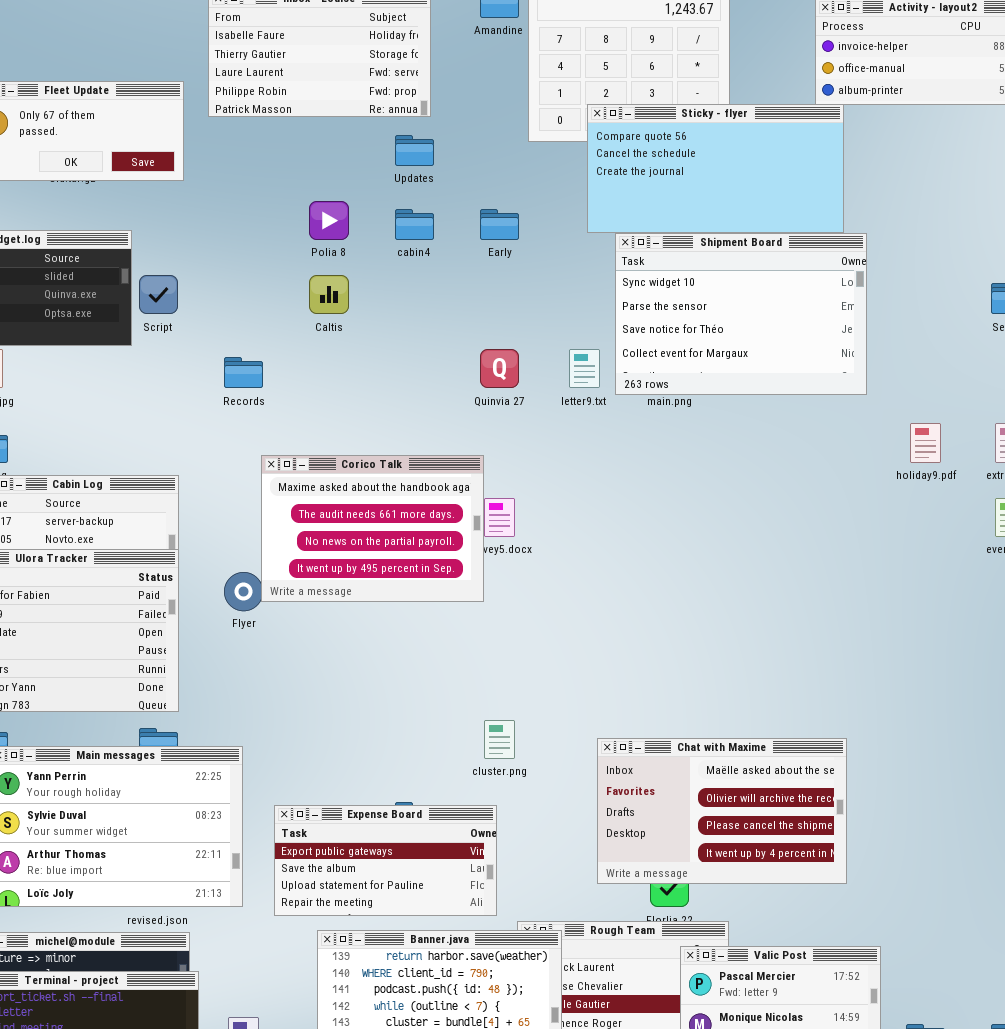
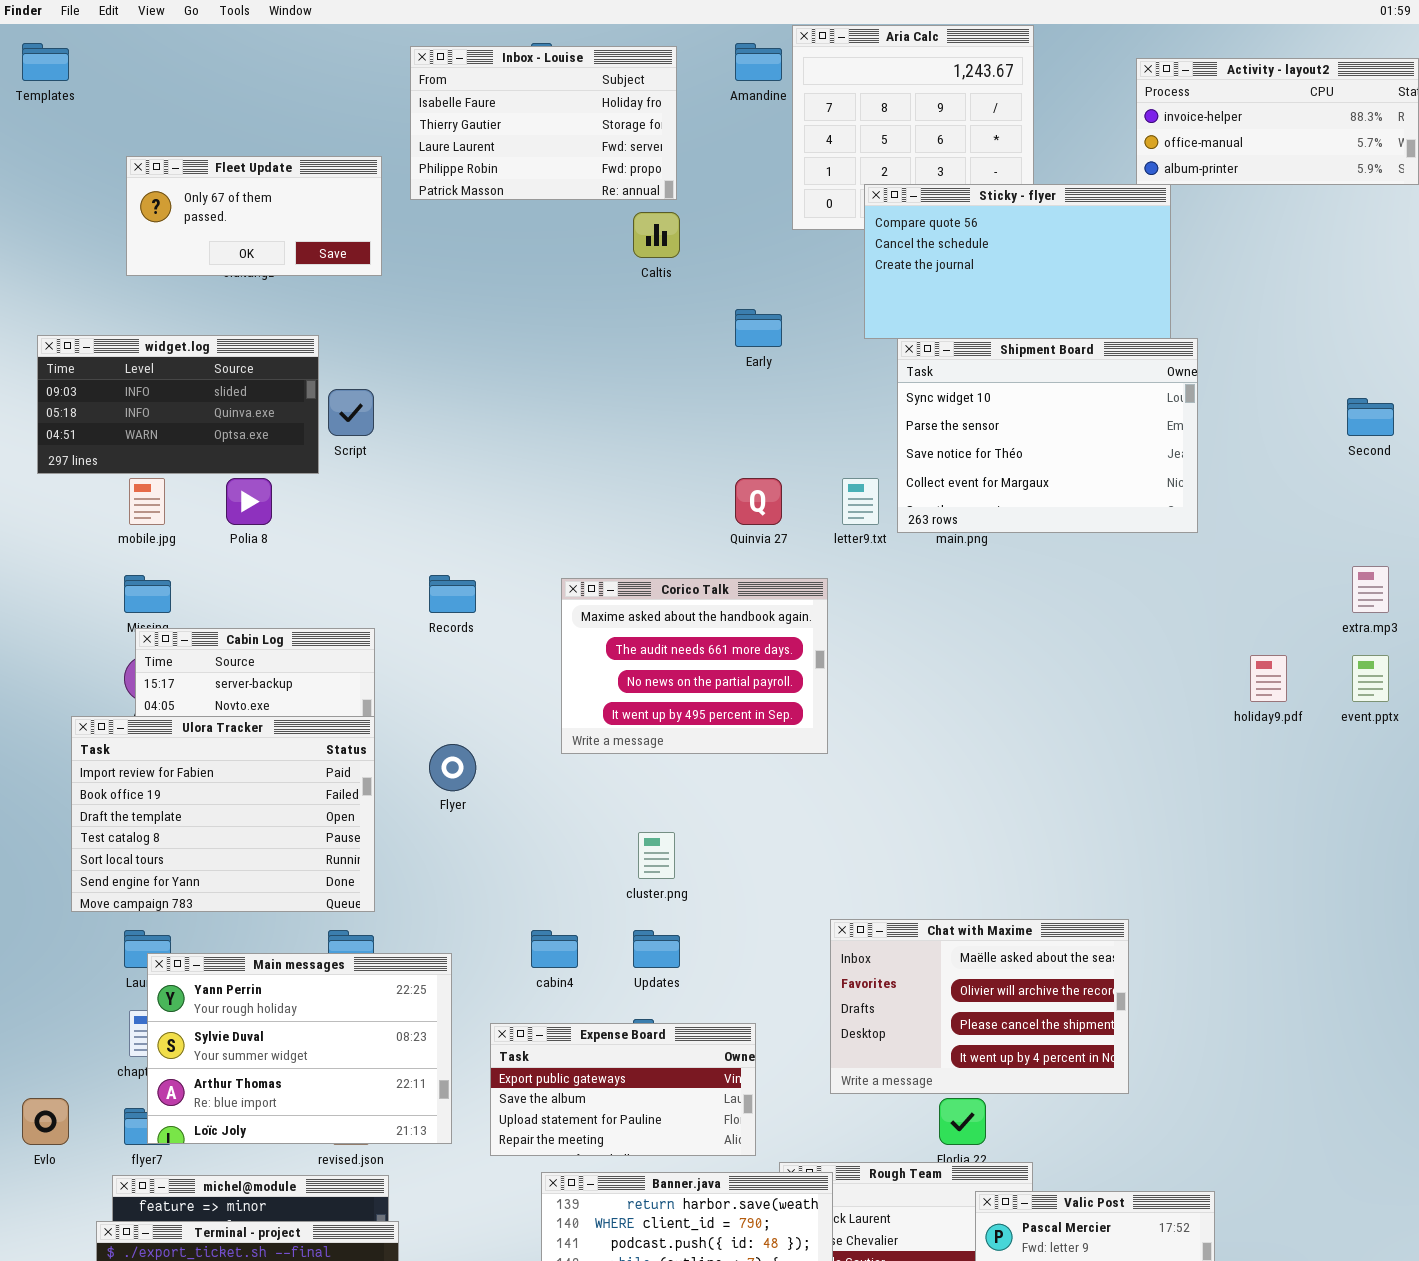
Updates: [395,135,434,166] -> [633,930,680,968], moved
Polia 8: [309,201,349,240] -> [226,478,272,525], moved
cabin4: [395,209,434,240] -> [531,930,578,968], moved
Caltis: [309,275,349,314] -> [633,212,680,258], moved
Records: [224,357,263,388] -> [429,575,476,613], moved
holiday9.pdf: [910,423,941,463] -> [1250,655,1287,702], moved
Corico Talk: [261,455,484,602] -> [561,578,828,754], moved
cluster.png: [484,720,515,759] -> [638,832,675,879], moved
Chat with Maxime: [597,738,847,884] -> [830,919,1129,1094], moved

